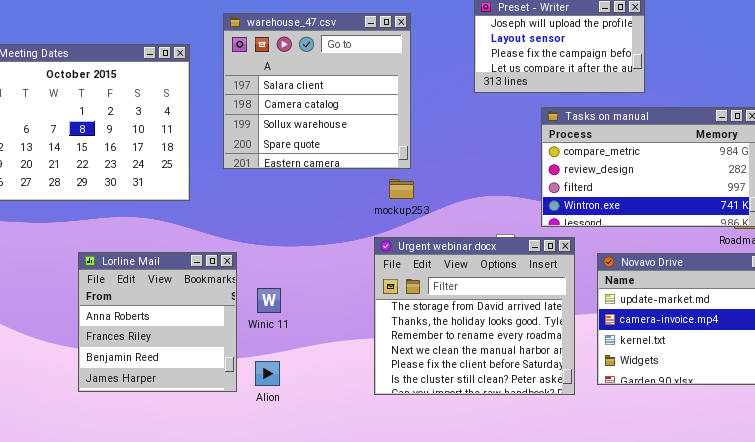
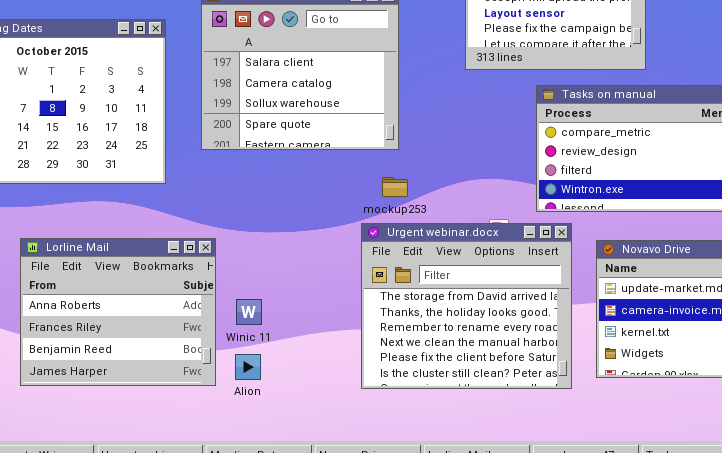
mockup253: [389,179,414,199] -> [382,177,408,197], moved
Lorline Mail: [78,252,237,392] -> [20,238,216,386], resized
Winic 11: [257,288,281,313] -> [236,299,262,325], moved

